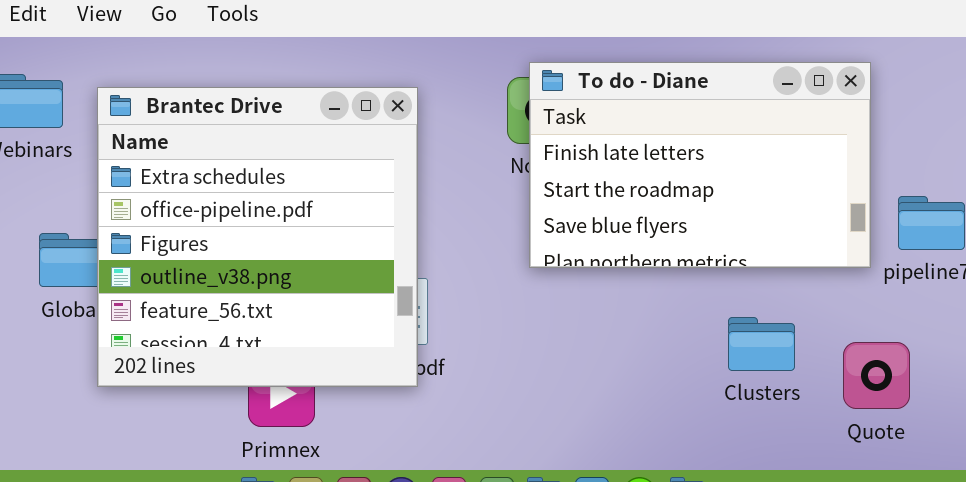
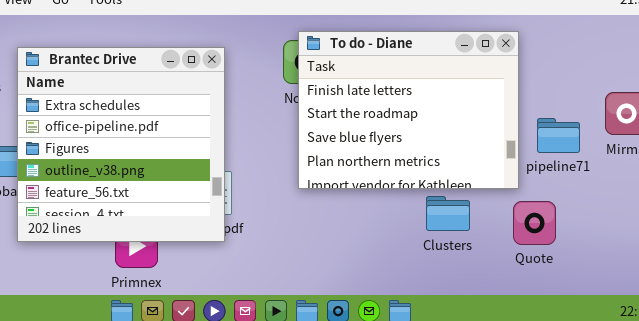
To do - Diane: [529,62,871,268] -> [298,31,519,189], resized
Quote: [843,342,910,409] -> [513,201,556,245], moved

